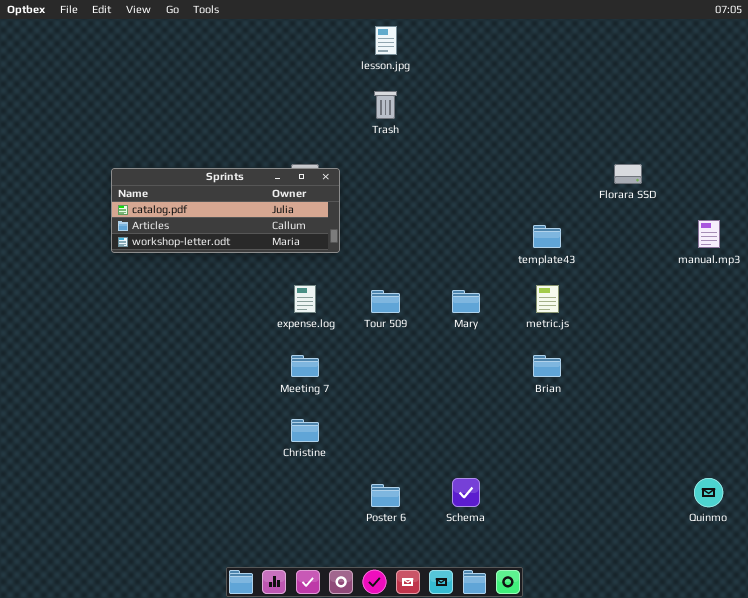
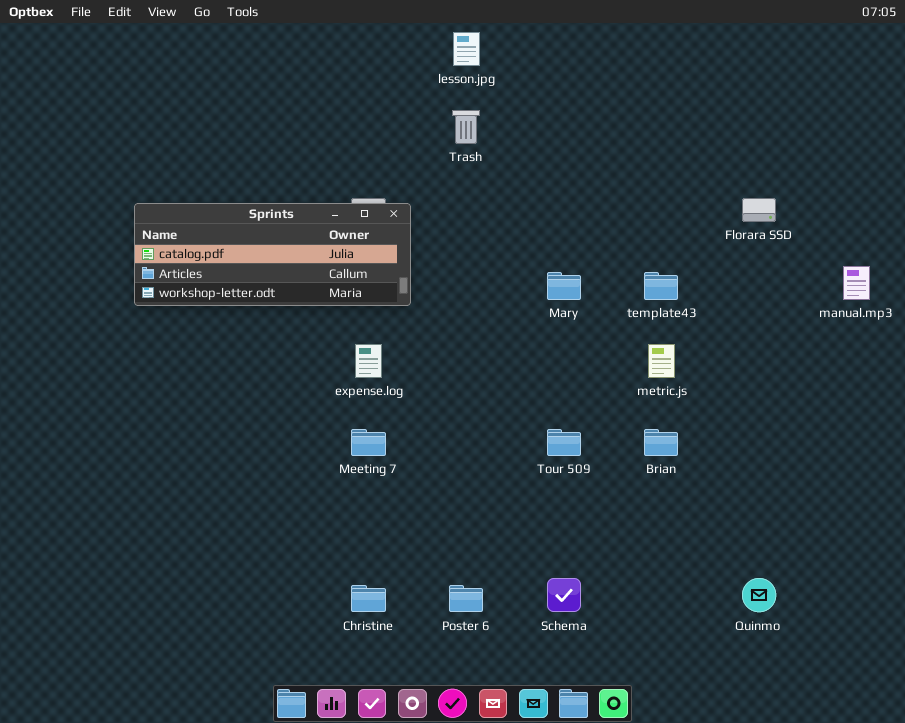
Tour 509: [371,290,400,313] -> [547,429,581,456], moved
Mary: [452,290,480,313] -> [547,272,581,300], moved
Christine: [291,419,319,442] -> [351,585,386,612], moved
Quinmo: [694,478,723,507] -> [742,578,776,612], moved

